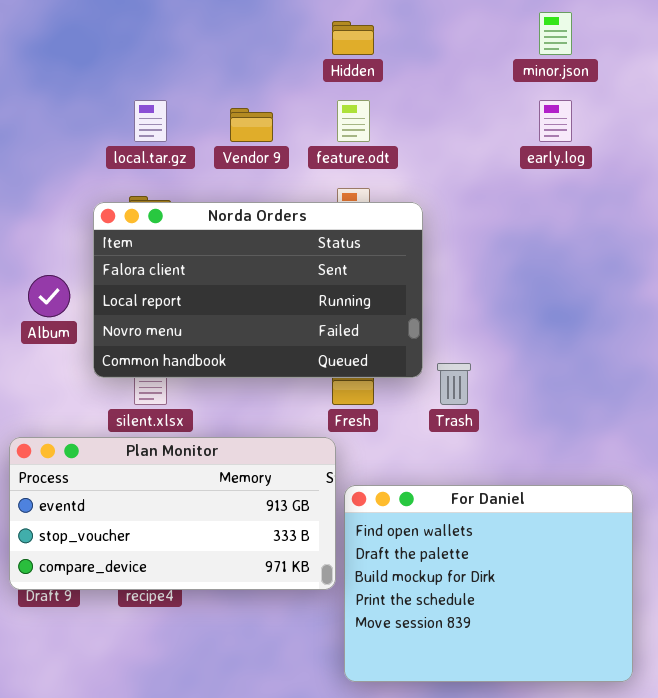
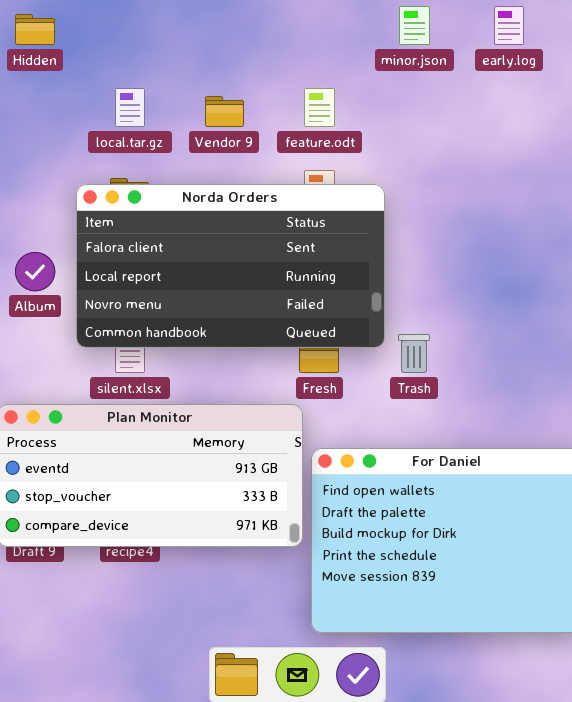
minor.json: [539,12,572,55] -> [399,6,430,45], moved
Hidden: [332,21,374,55] -> [15,14,55,45], moved
early.log: [539,100,572,142] -> [494,6,524,45], moved

